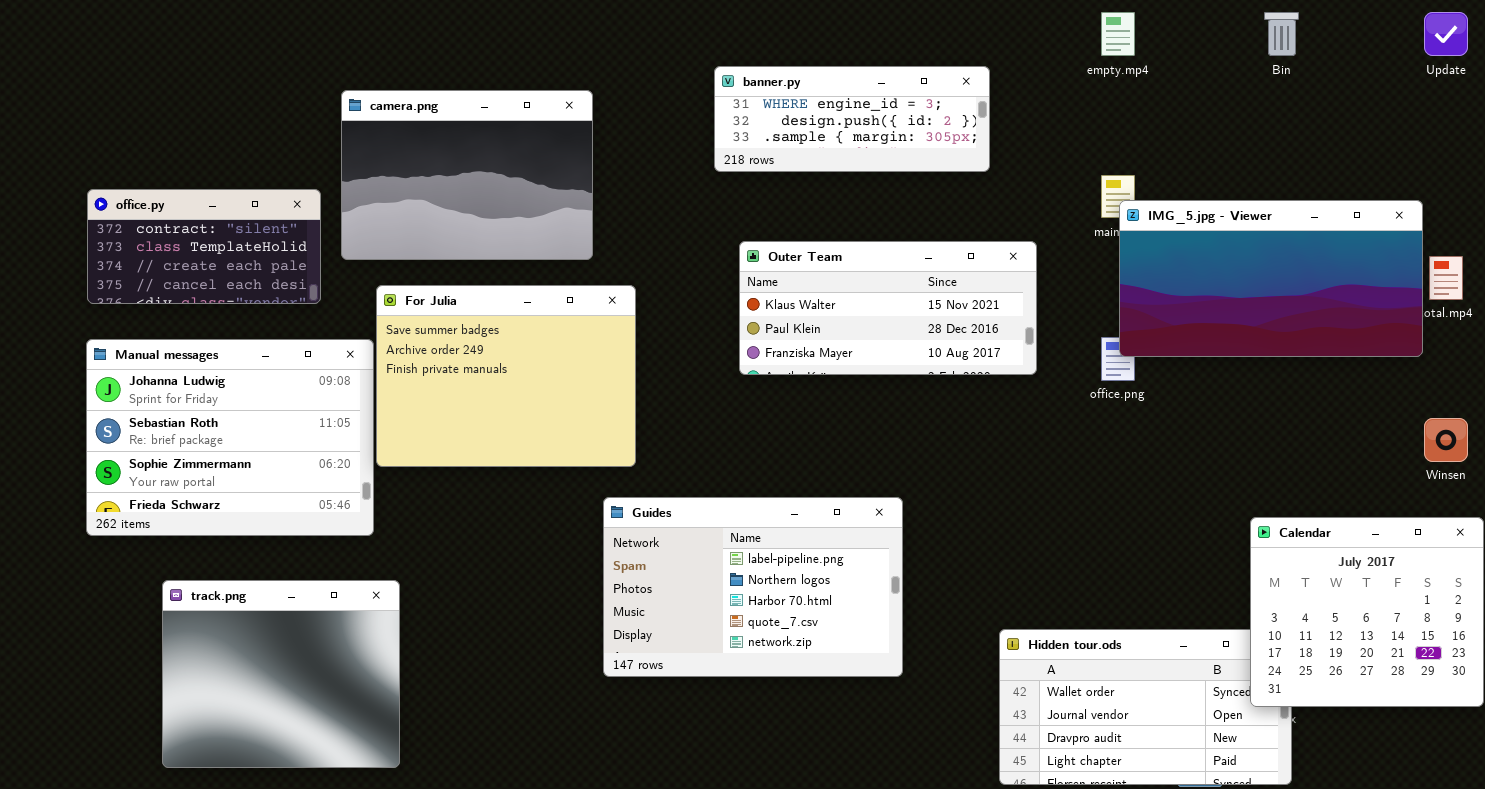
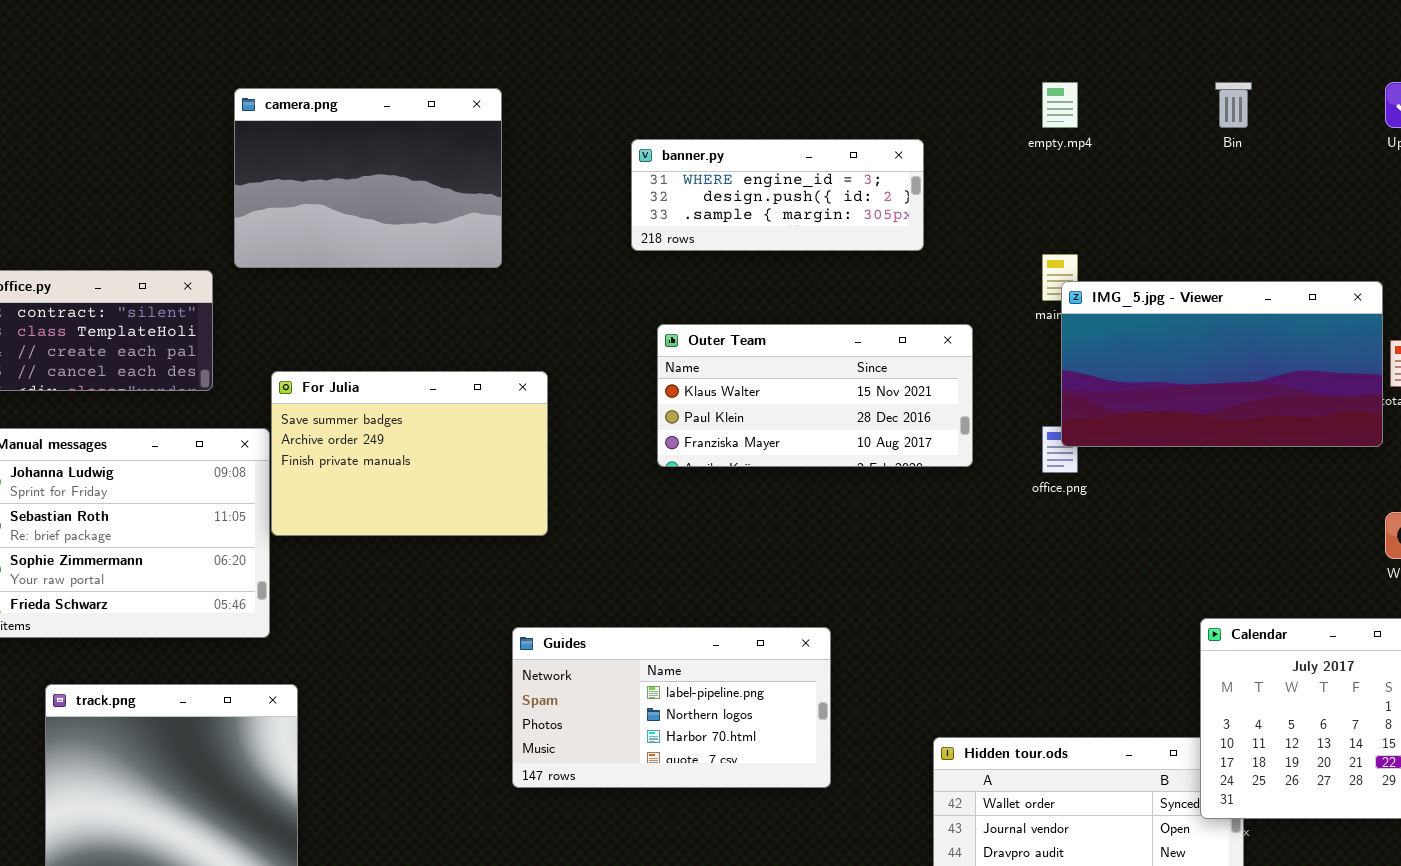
camera.png: [341,90,593,260] -> [234,88,502,268], moved
For Julia: [376,285,636,467] -> [271,371,548,536], resized
Guides: [603,497,903,677] -> [512,627,831,788], resized

